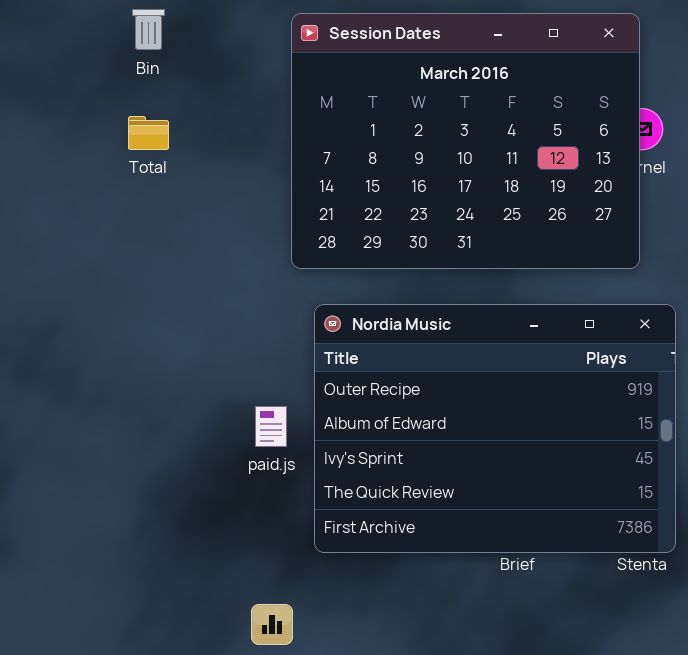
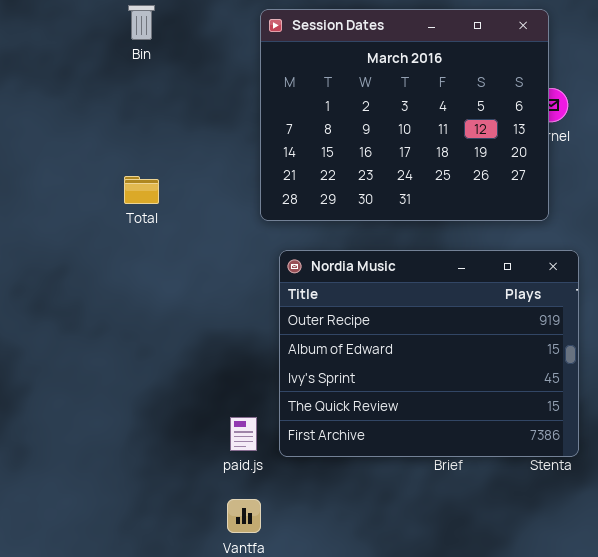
Total: [128,116,169,150] -> [124,176,159,204], moved
paid.js: [255,406,287,447] -> [230,417,257,451], moved

